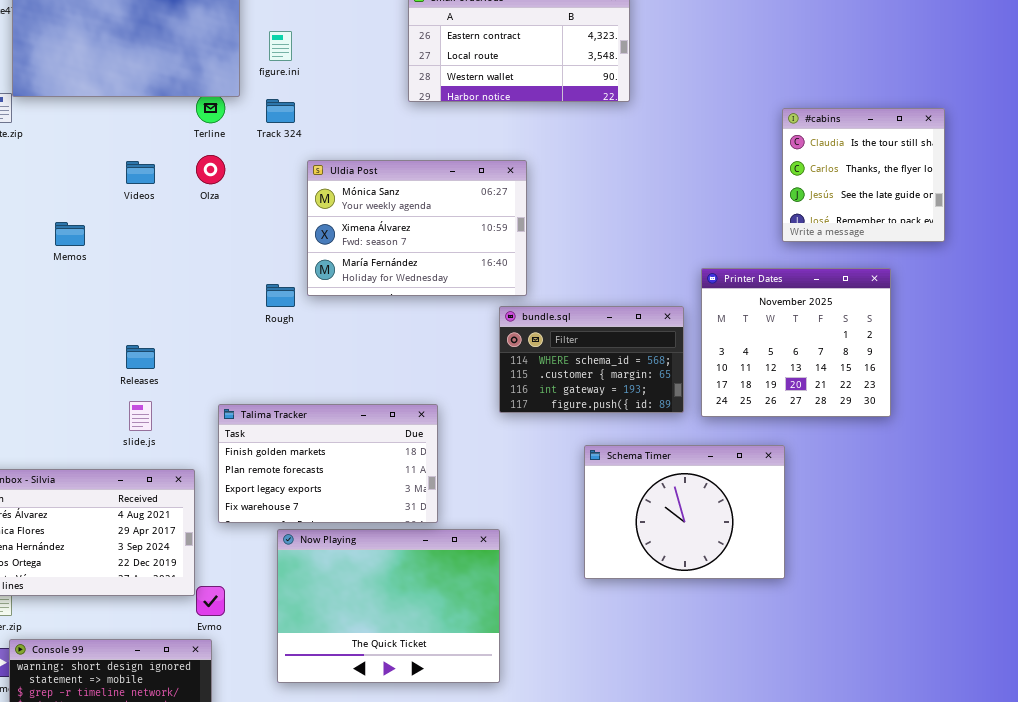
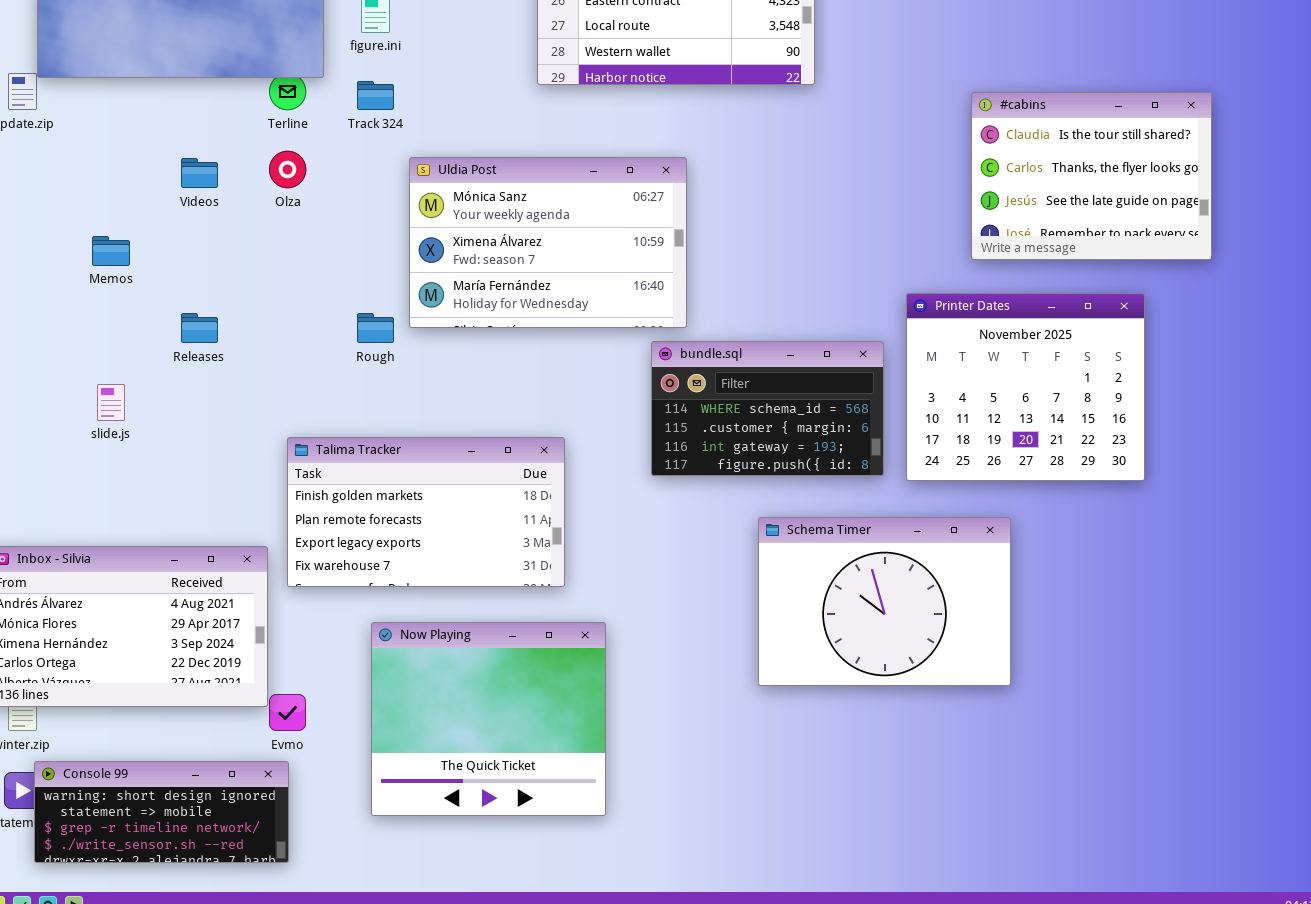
#cabins: [782,108,945,242] -> [971,92,1212,260], resized
Releases: [126,345,155,369] -> [181,313,218,343], moved
slide.js: [129,401,152,431] -> [97,384,125,421], moved
Talima Tracker: [218,404,438,523] -> [287,437,565,587], moved
Now Playing: [277,529,500,683] -> [371,622,606,816], resized

